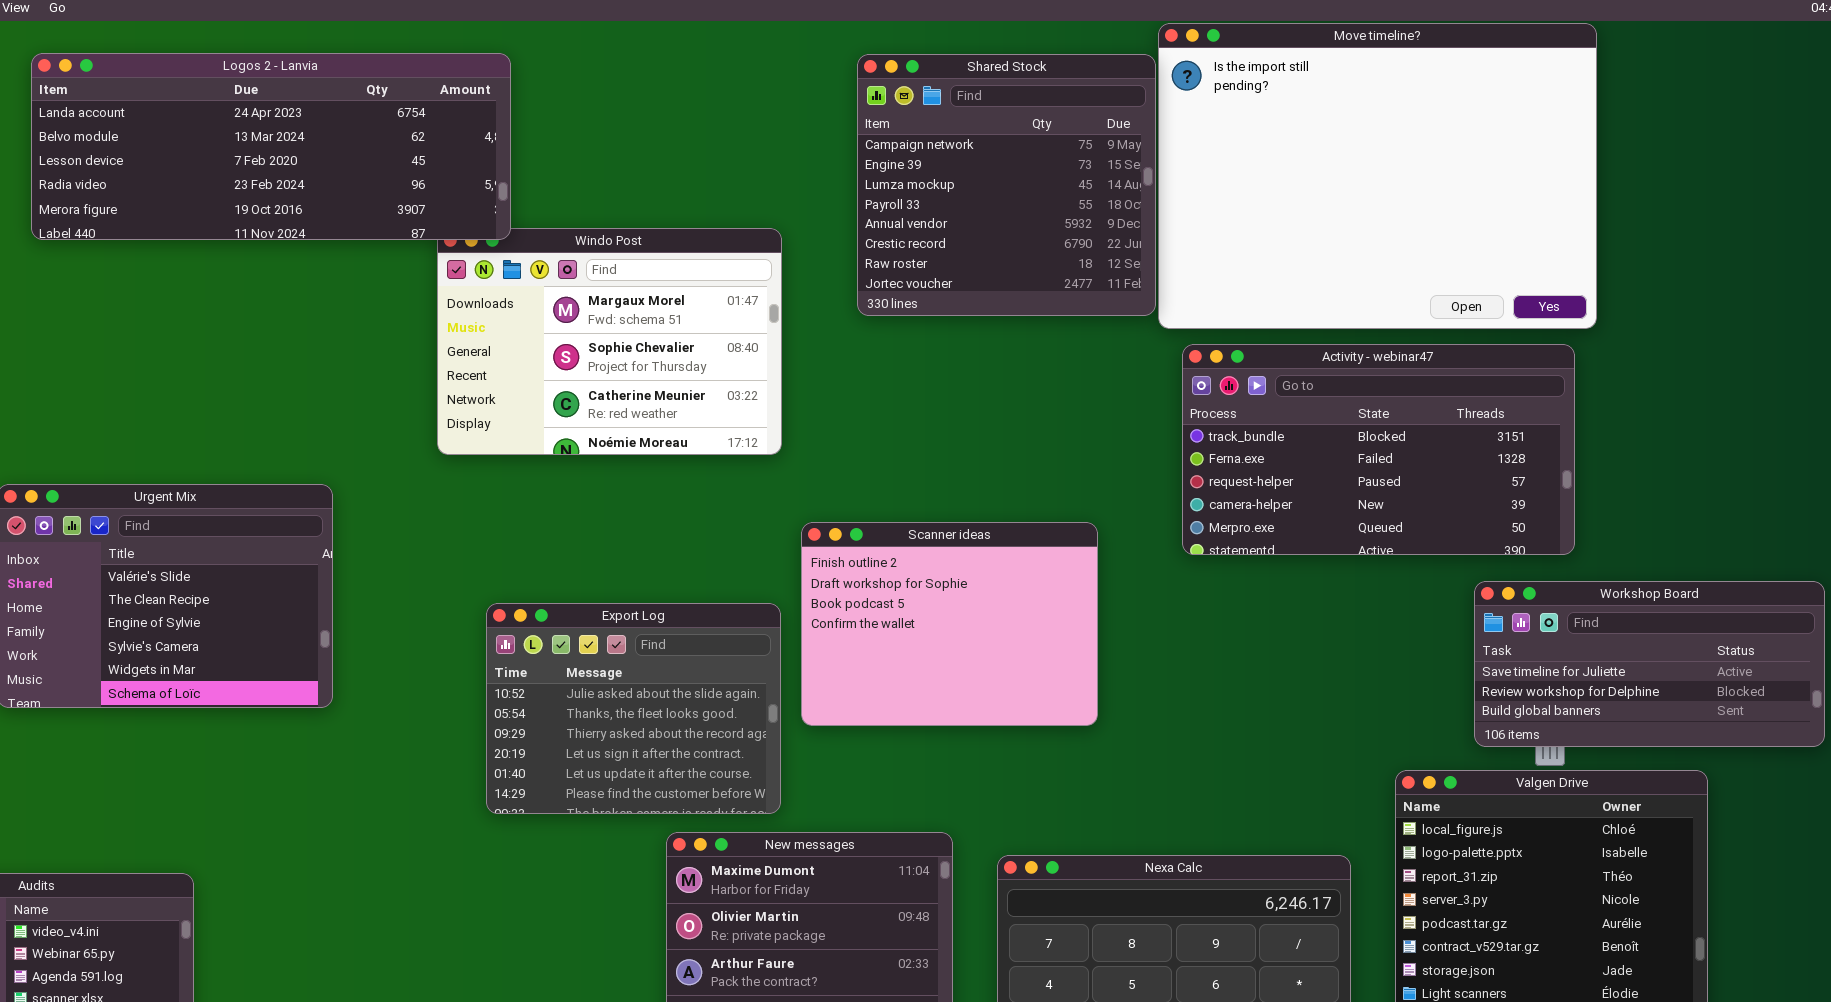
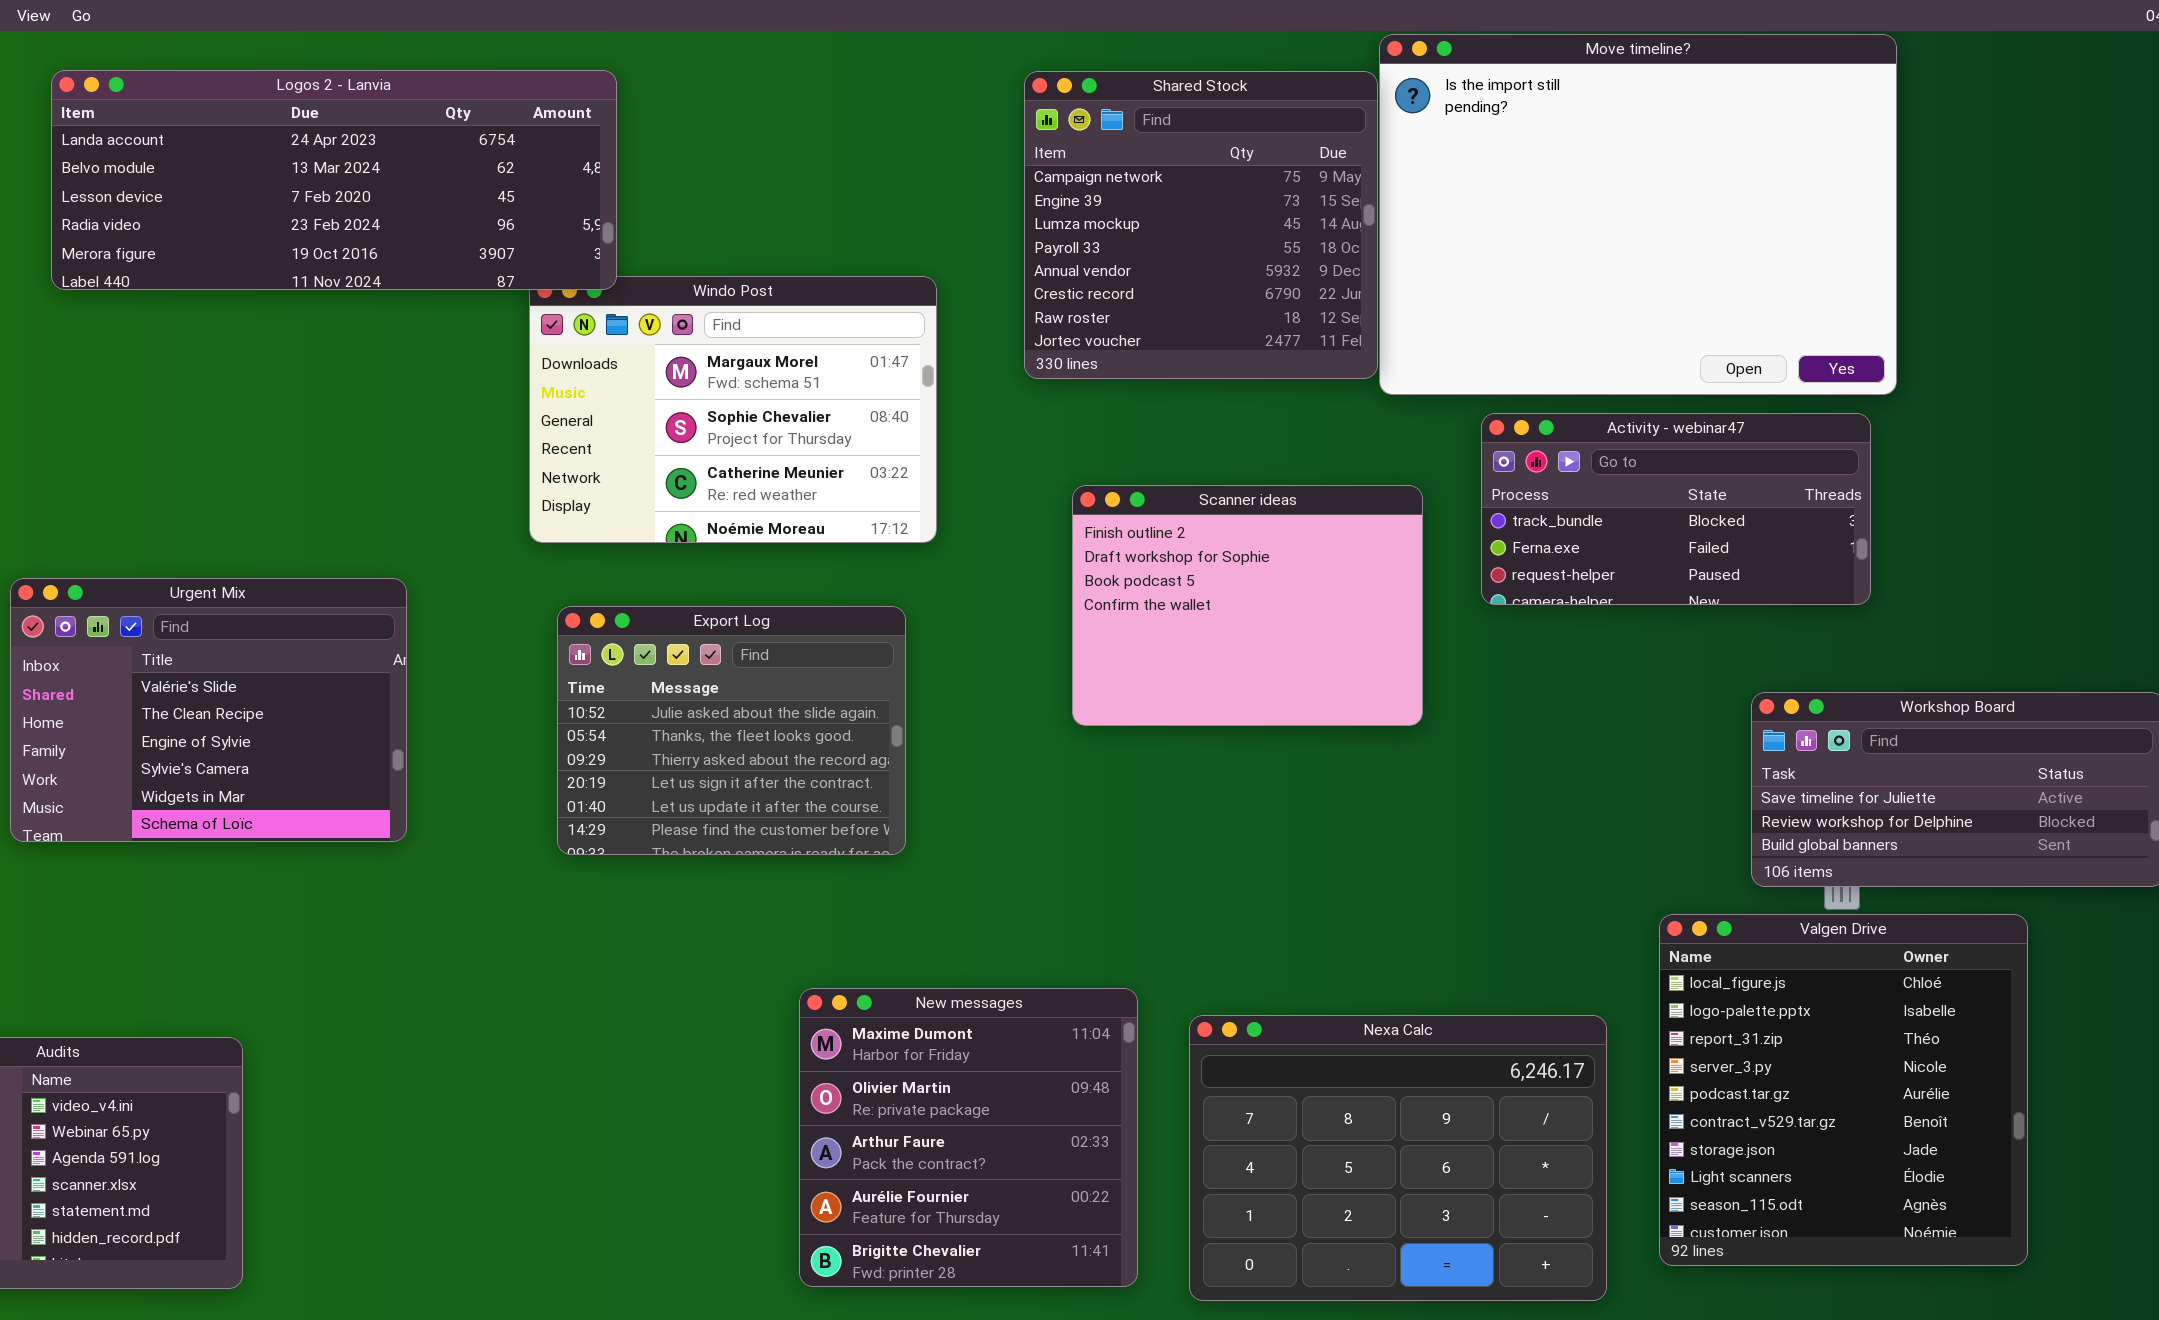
Activity - webinar47: [1182,344,1575,555] -> [1481,413,1871,605], resized
Scanner ideas: [801,522,1098,726] -> [1072,485,1423,726], moved
Export Log: [486,603,781,814] -> [557,606,906,855], moved

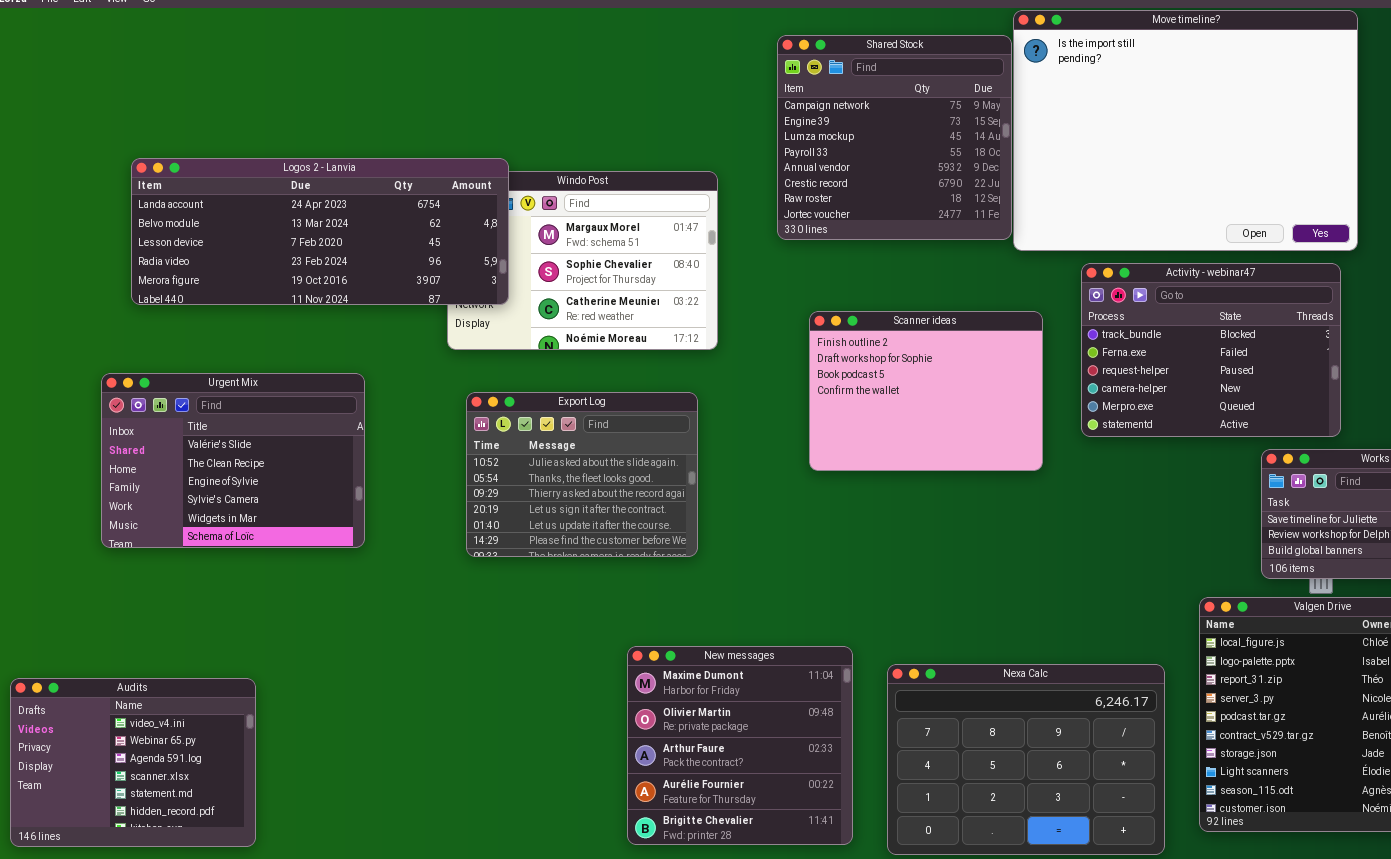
Logos 2 - Lanvia: [51,70,617,290] -> [131,158,509,305], moved
Activity - webinar47: [1481,413,1871,605] -> [1081,263,1341,437], resized

